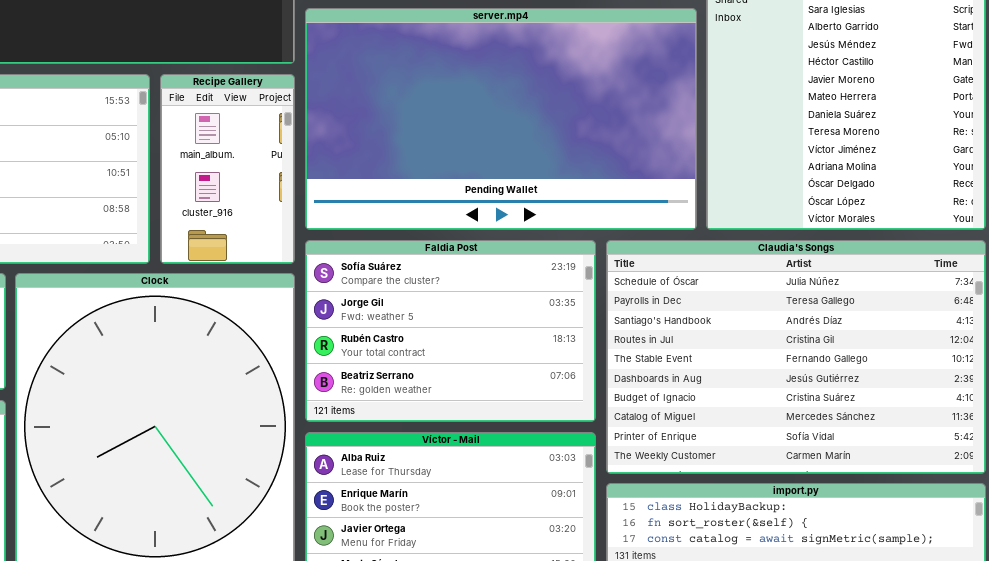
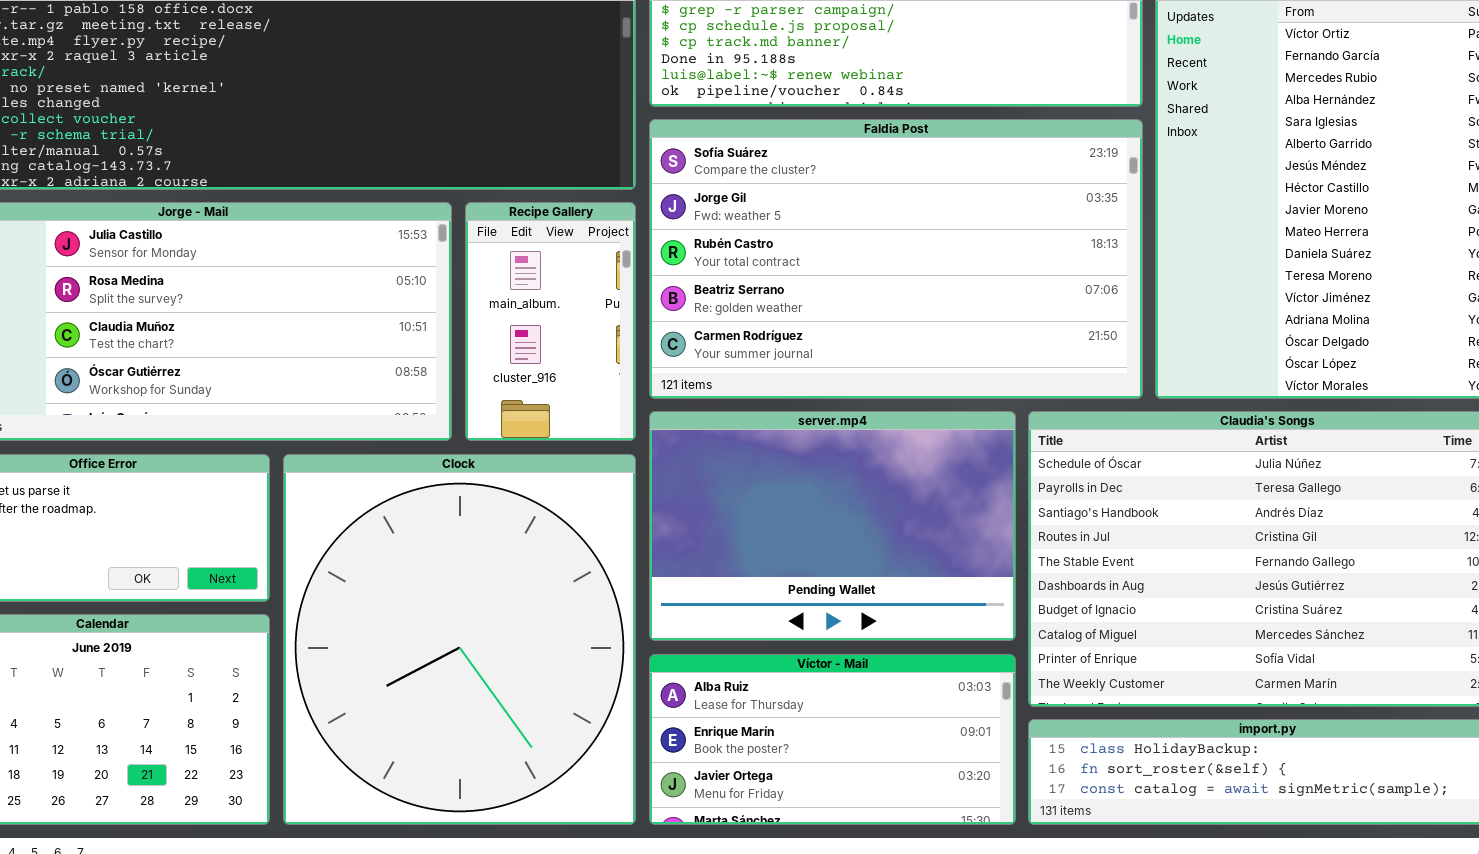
server.mp4: [305,8,697,230] -> [649,411,1016,641], moved, resized
Faldia Post: [305,240,596,422] -> [649,119,1143,399], moved, resized

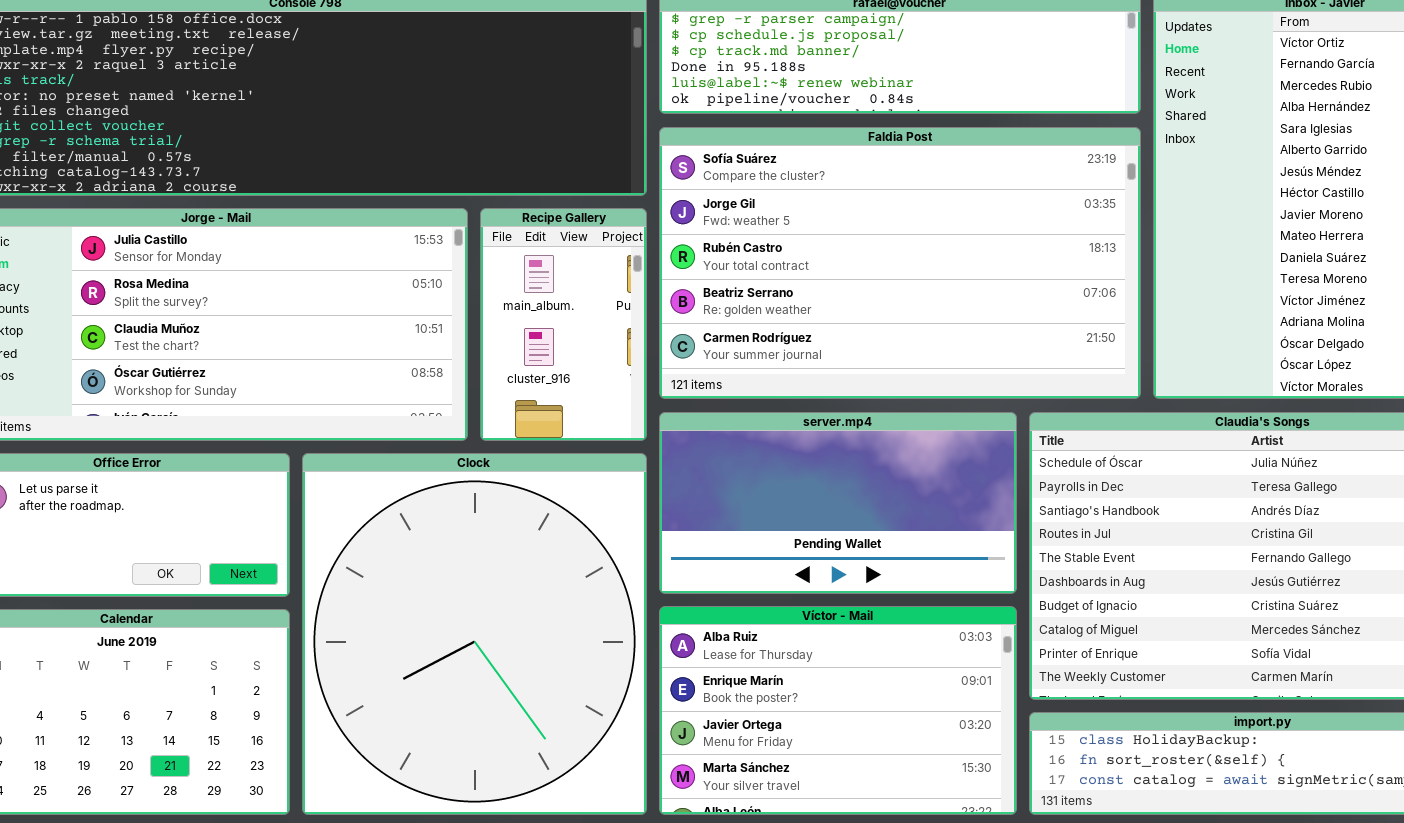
server.mp4: [649,411,1016,641] -> [659,412,1017,594], resized
Víctor - Mail: [649,654,1016,825] -> [659,606,1017,815], resized

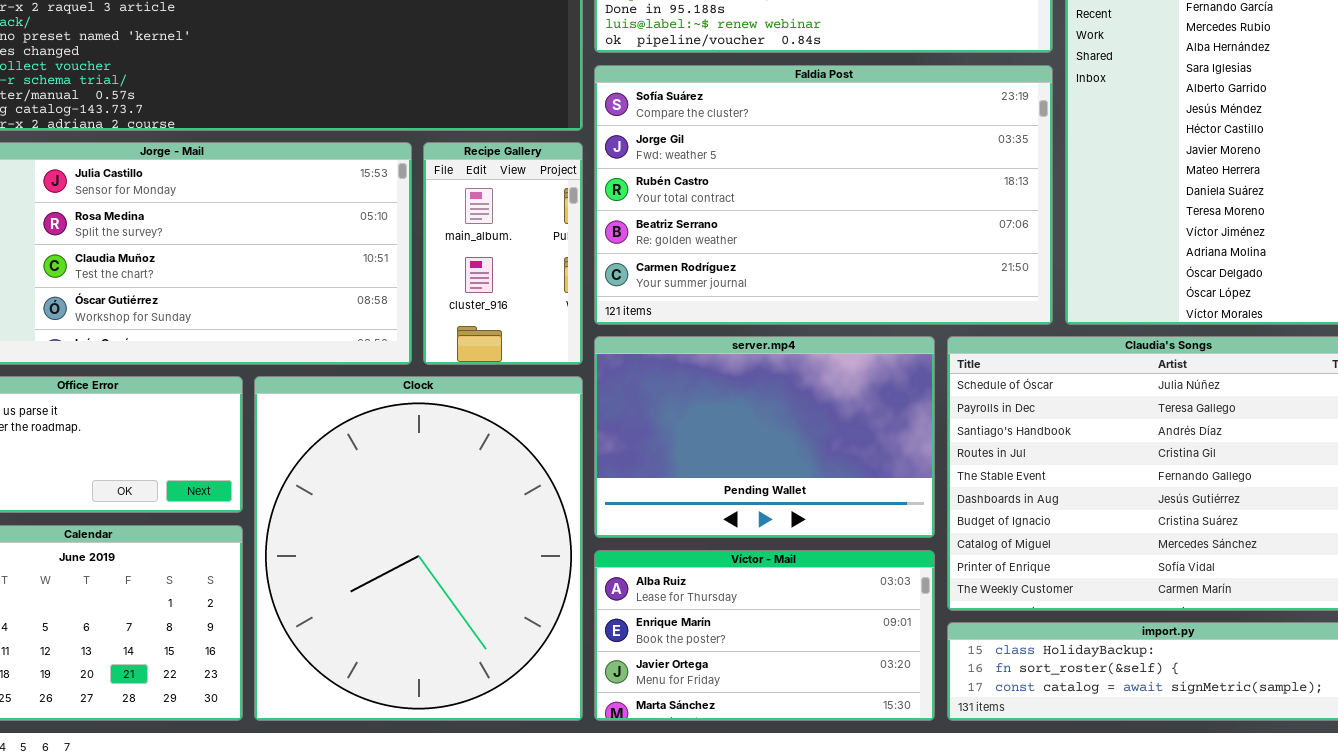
server.mp4: [659,412,1017,594] -> [594,336,935,538], resized
Víctor - Mail: [659,606,1017,815] -> [594,550,935,721], resized

